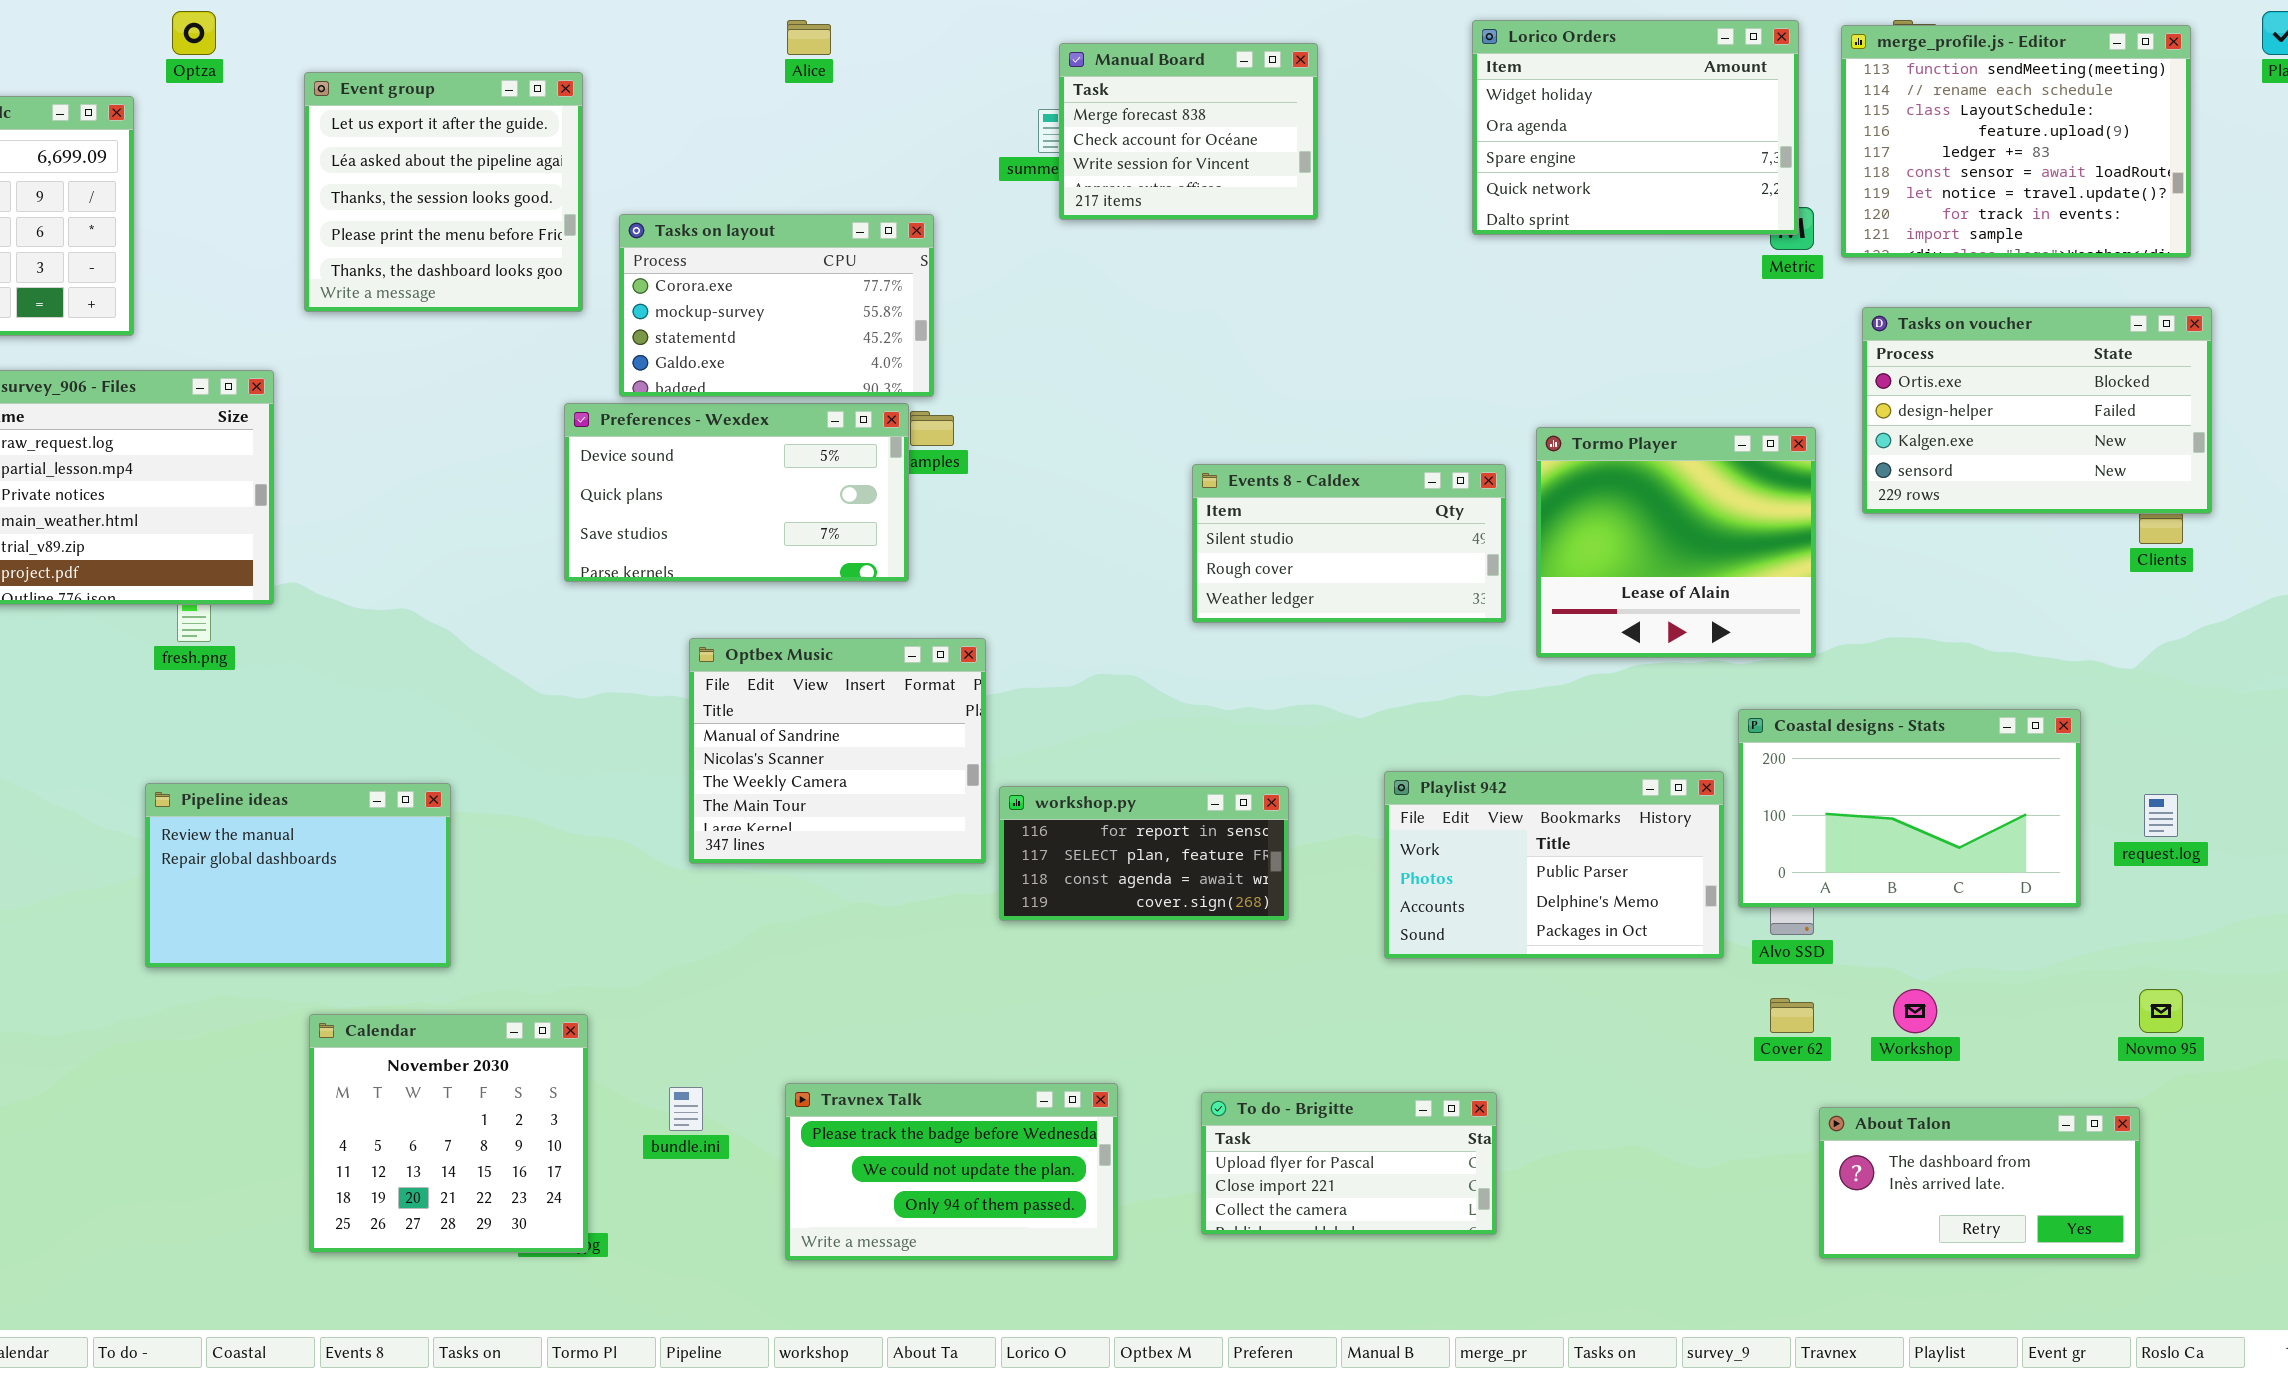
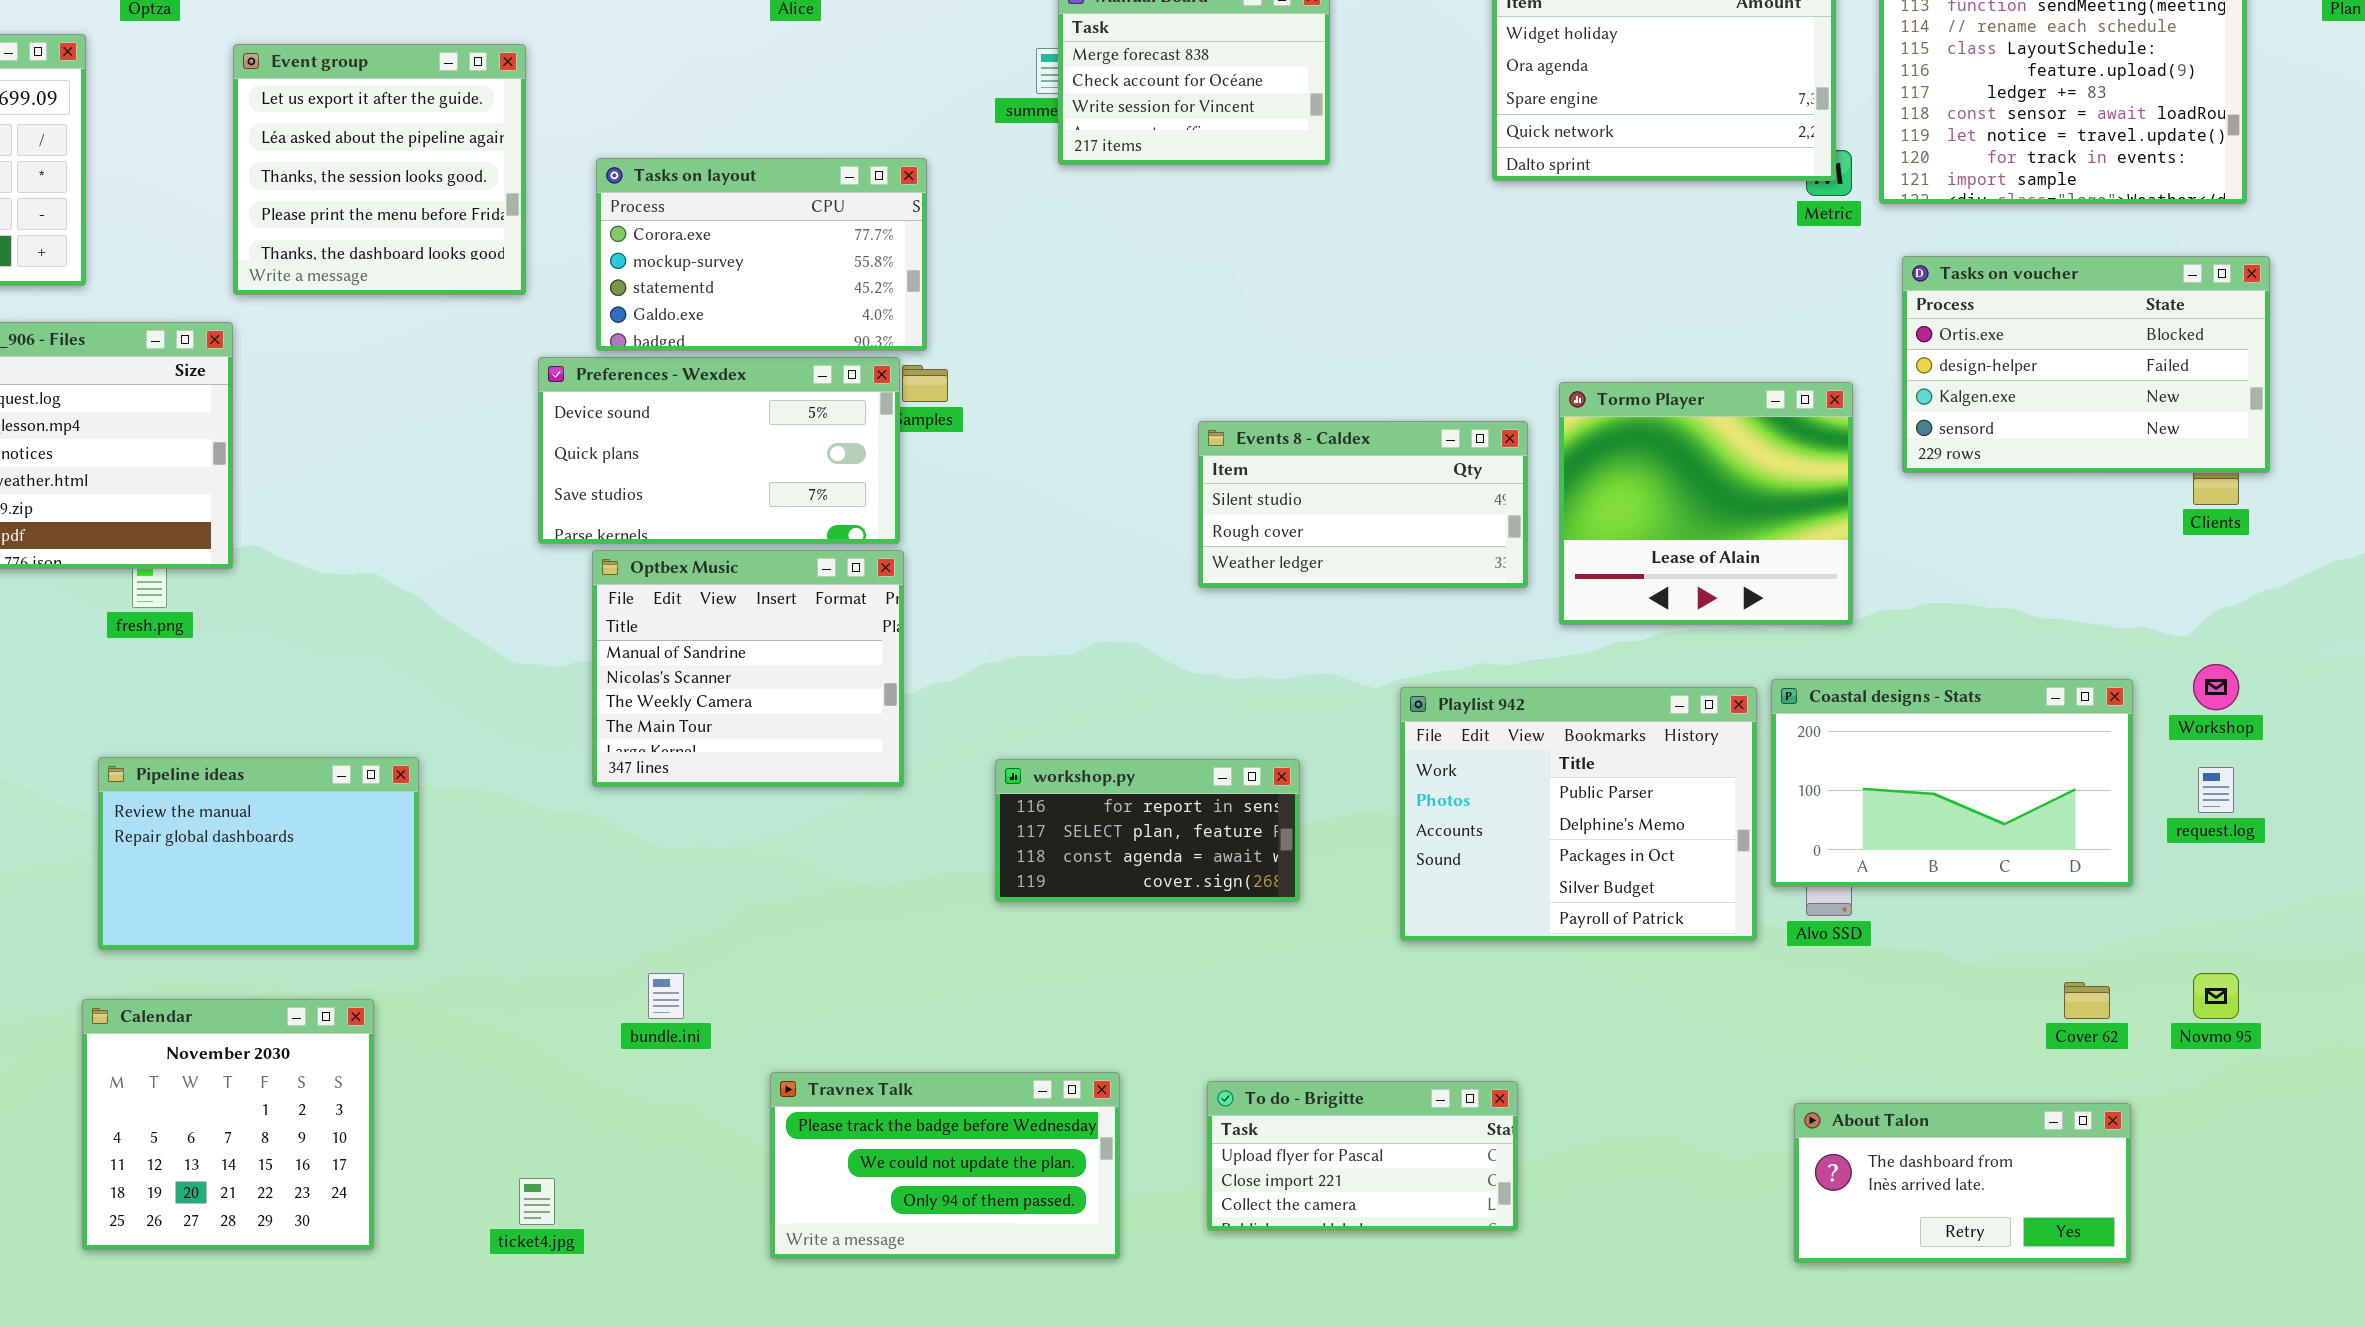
Event group: [304,72,583,312] -> [233,44,526,295], moved
Optbex Music: [689,638,986,864] -> [592,550,904,787], moved
Playlist 942: [1384,771,1724,959] -> [1400,687,1757,941], resized
Workshop: [1893,989,1937,1033] -> [2193,664,2239,710], moved
Cover 62: [1770,998,1814,1033] -> [2064,982,2110,1019], moved
Calendar: [309,1014,588,1253] -> [82,999,374,1250], moved
bundle.ini: [669,1087,703,1131] -> [648,973,684,1019], moved
About Talon: [1819,1107,2140,1259] -> [1794,1103,2131,1263], moved

